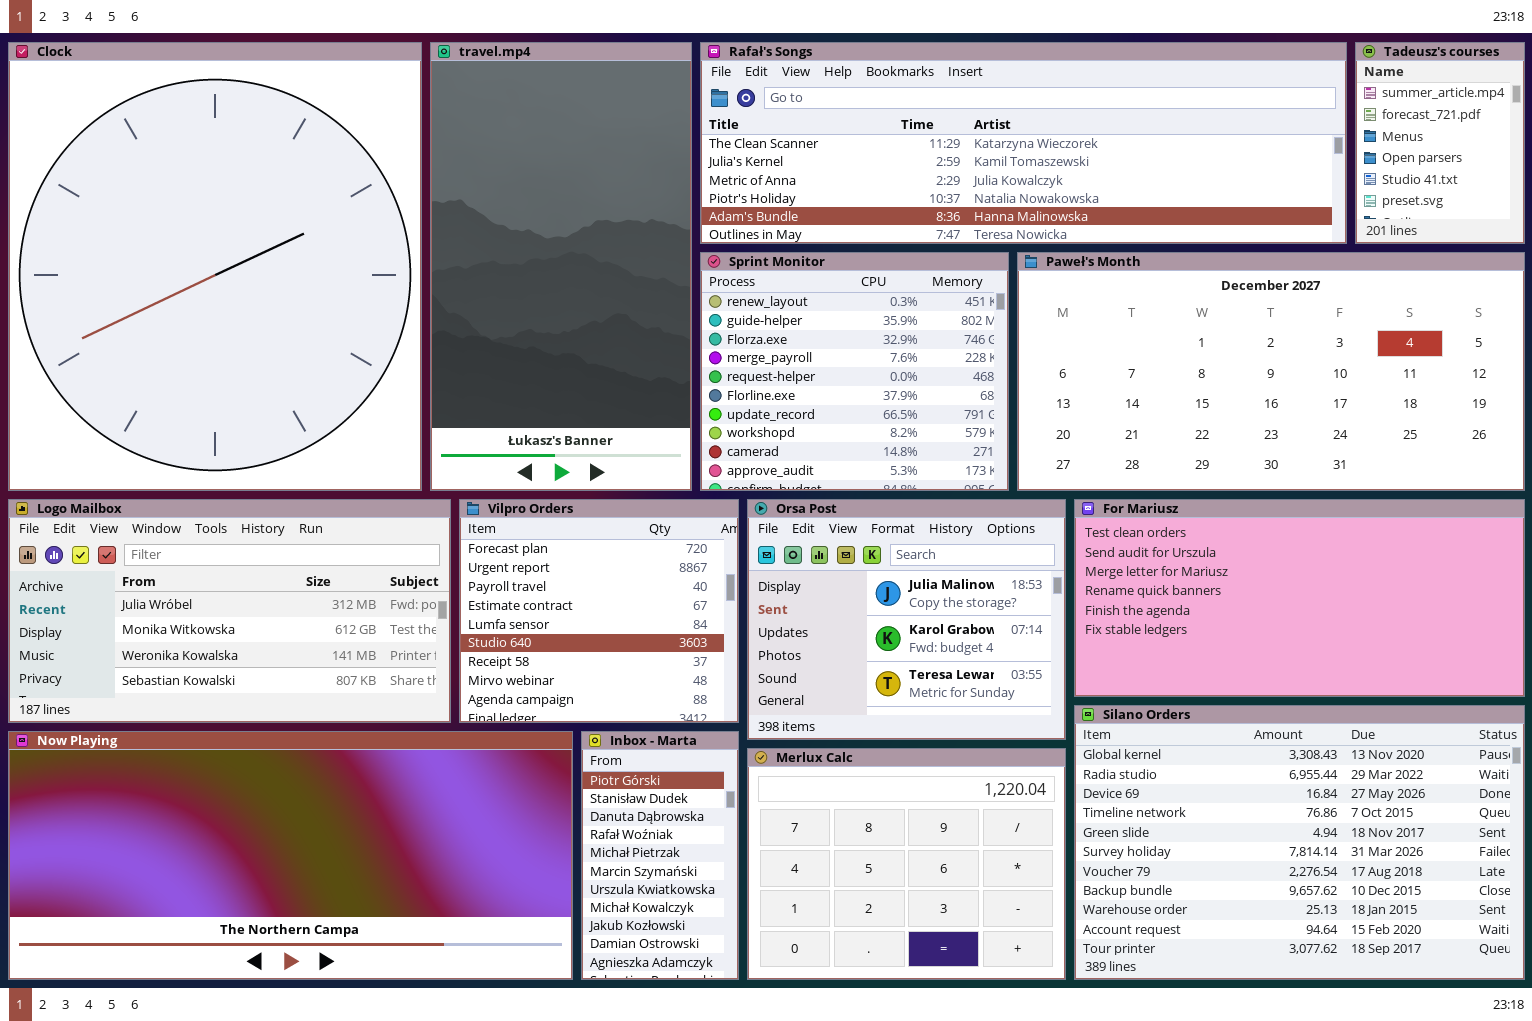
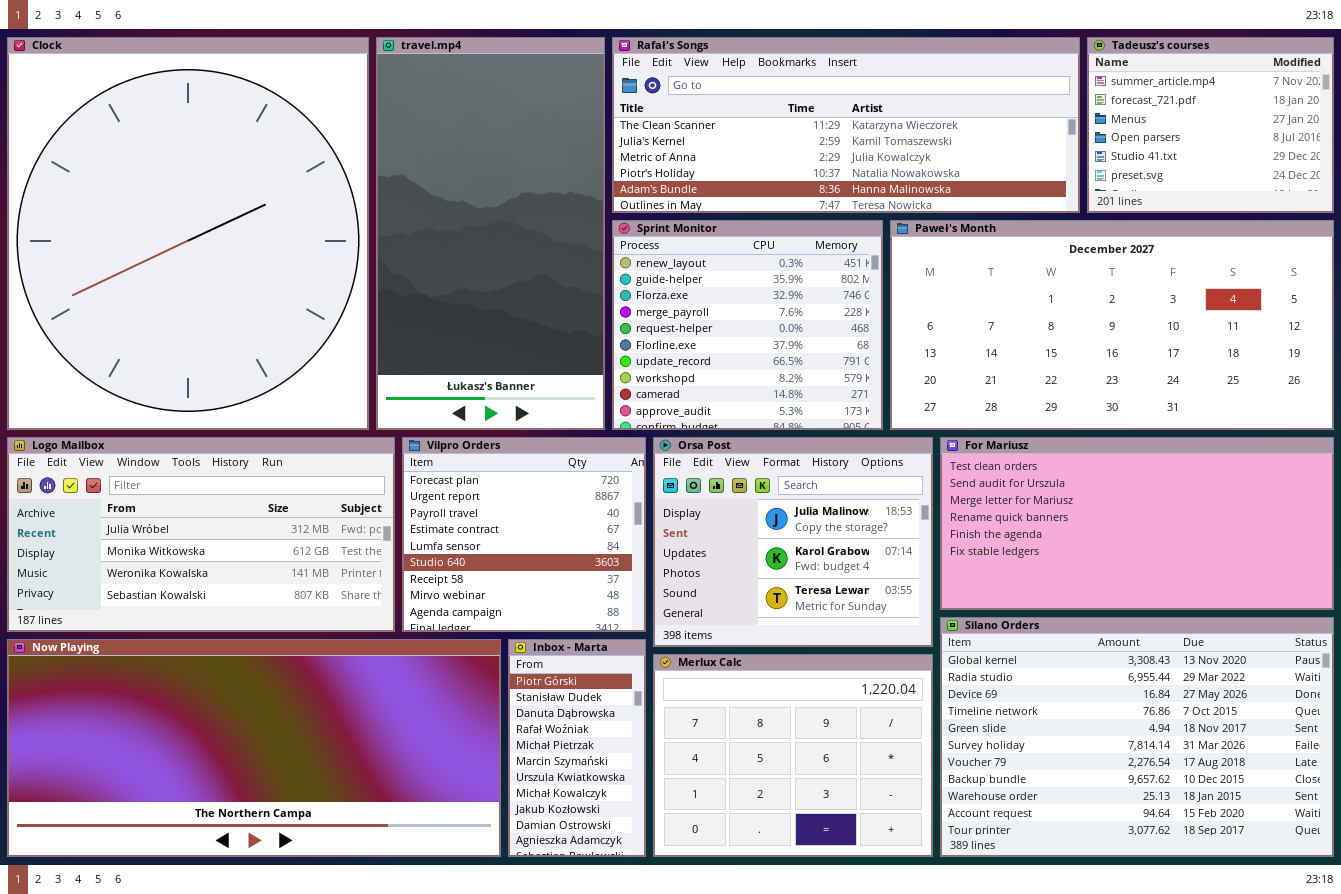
Rafał's Songs: [700,42,1347,244] -> [612,37,1080,213], resized
Tadeusz's courses: [1355,42,1525,244] -> [1087,37,1334,213], resized

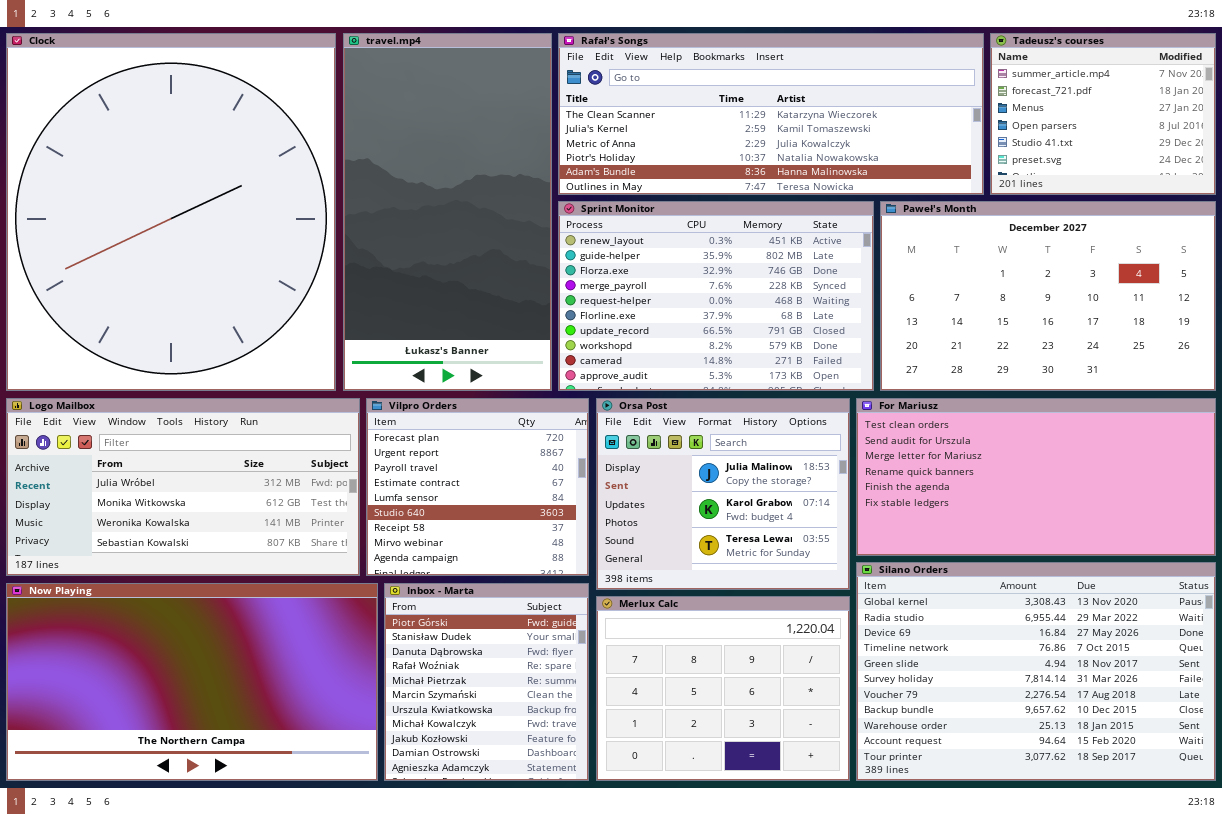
Sprint Monitor: [612,220,883,430] -> [558,201,874,391], resized
Paweł's Month: [890,220,1334,430] -> [880,201,1216,391], resized
Now Playing: [7,639,501,857] -> [6,583,378,781], resized
Inbox - Marta: [508,639,646,857] -> [384,583,589,781], resized

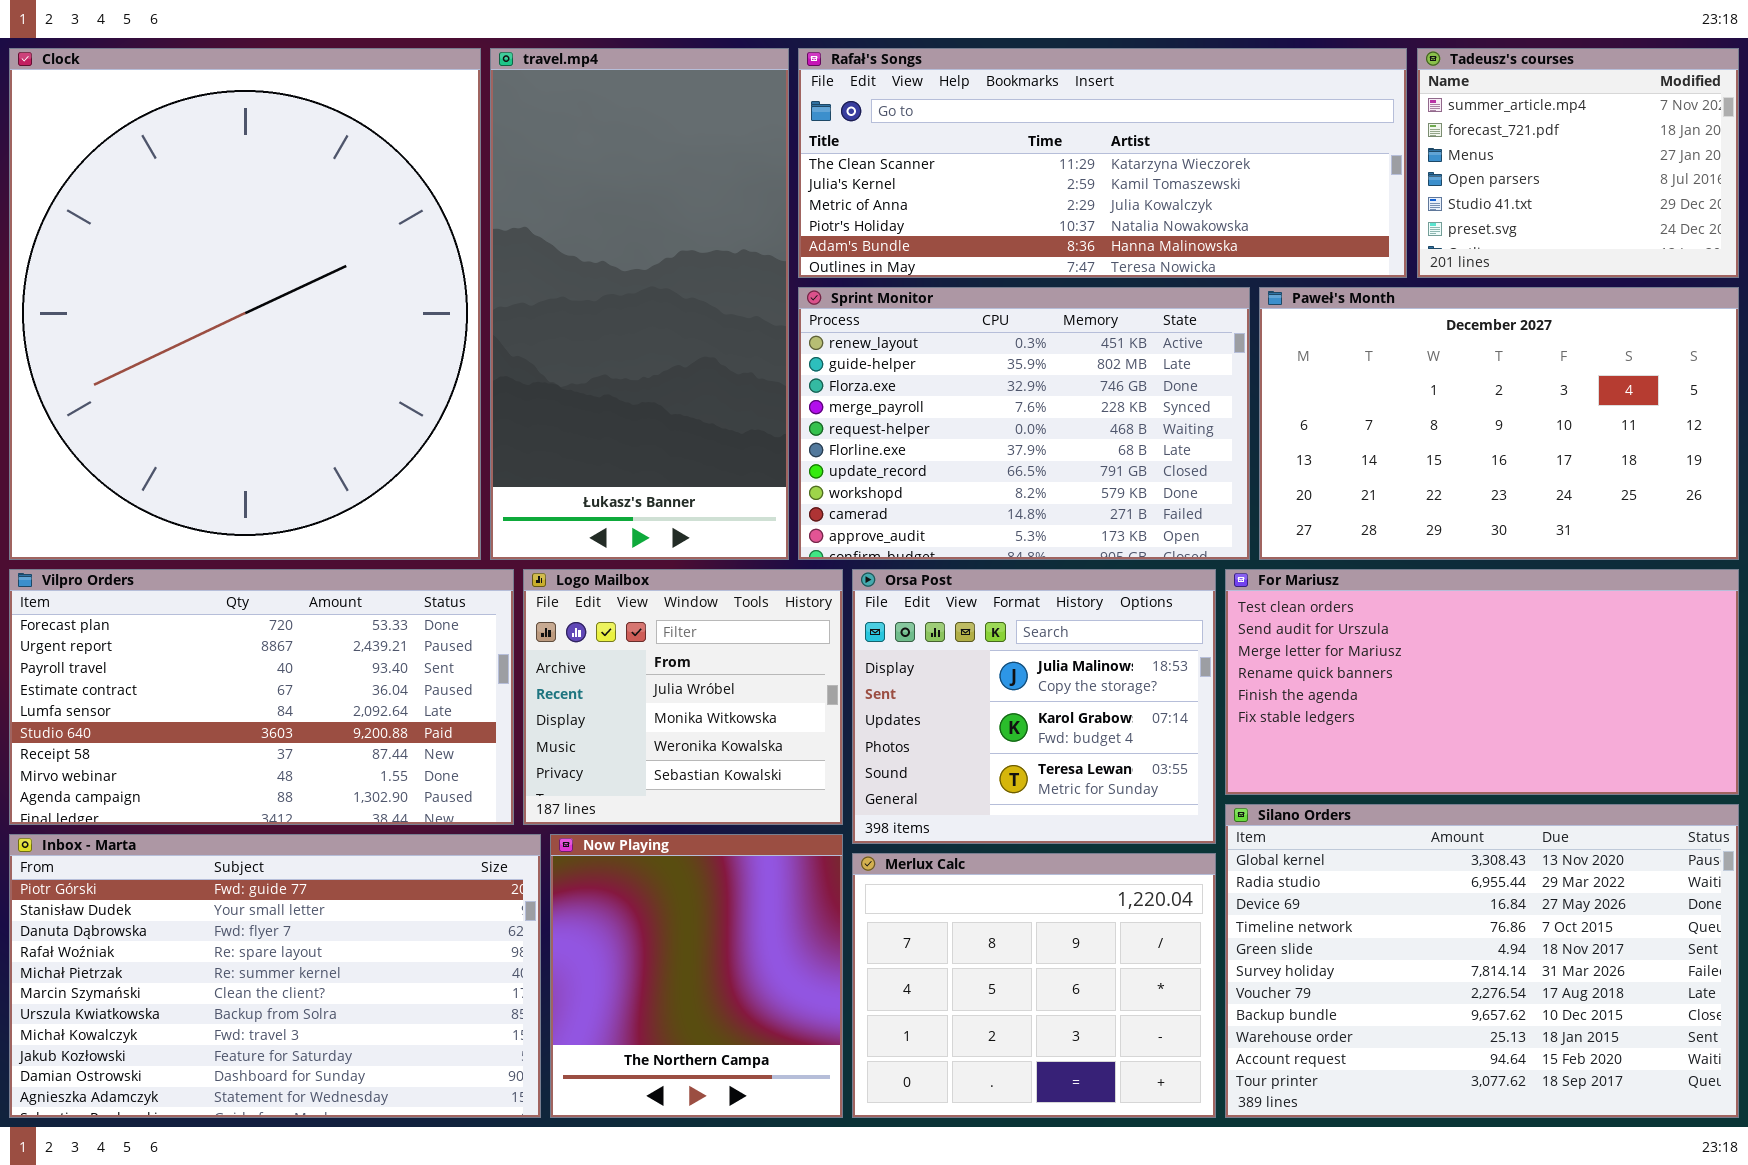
Logo Mailbox: [6,398,360,576] -> [523,569,843,825], moved, resized
Vilpro Orders: [366,398,589,576] -> [9,569,514,825], moved, resized
Now Playing: [6,583,378,781] -> [550,834,843,1118], moved, resized
Inbox - Marta: [384,583,589,781] -> [9,834,541,1118], moved, resized

